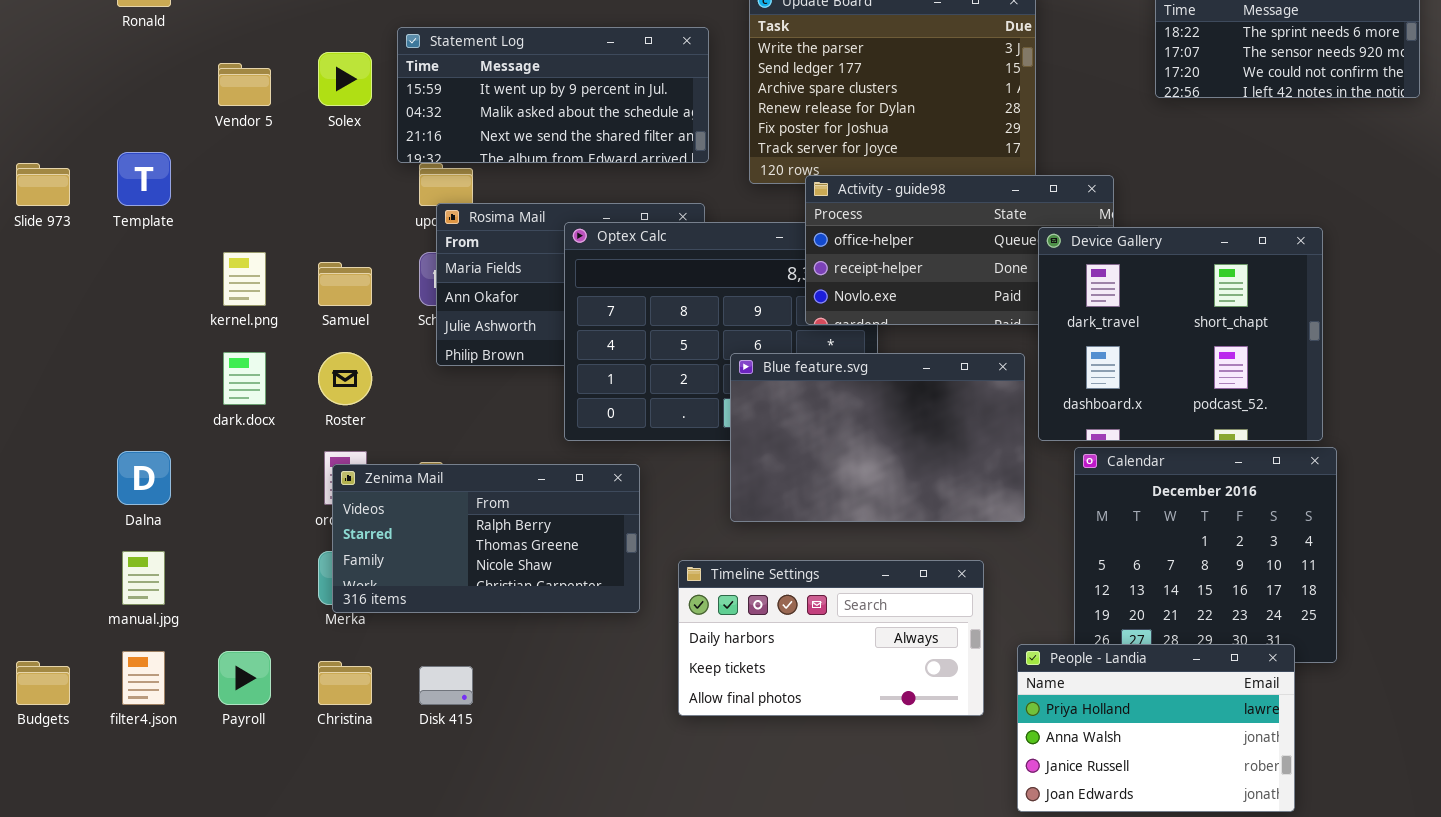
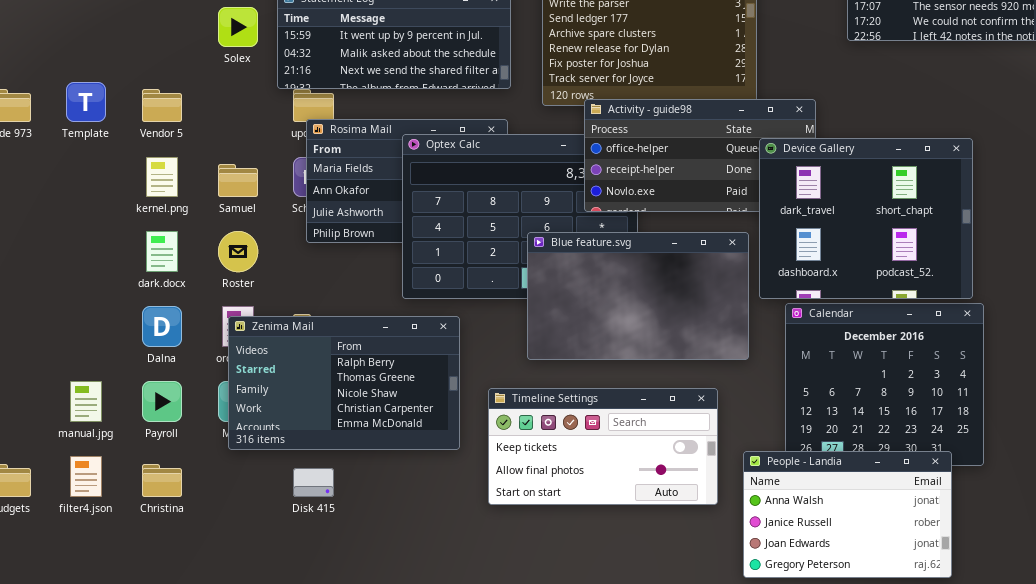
Vendor 5: [218,63,271,106] -> [142,89,182,122], moved
Dalna: [117,451,171,505] -> [142,306,182,347], moved
Zenima Mail: [332,464,640,613] -> [228,316,460,450], resized
Timeline Settings: [678,560,984,716] -> [488,388,718,505], scrolled down 1 row
People - Landia: [1017,644,1295,812] -> [743,451,952,578], scrolled down 1 row
Payroll: [218,651,271,705] -> [142,381,182,422], moved
Christina: [318,661,372,705] -> [142,464,182,497], moved

